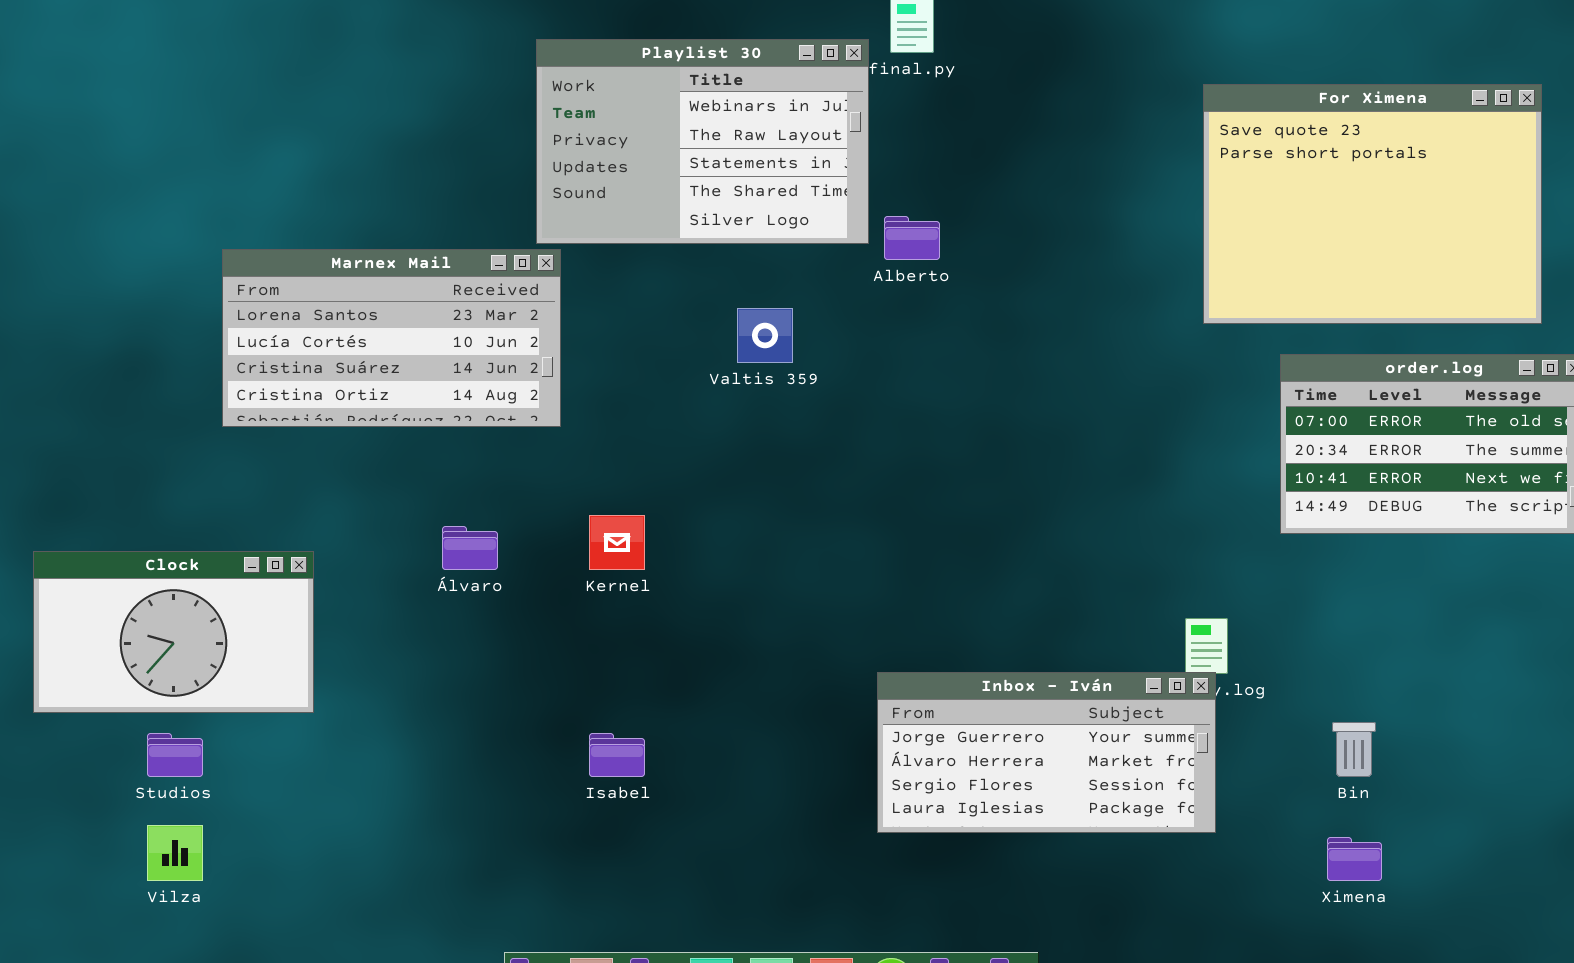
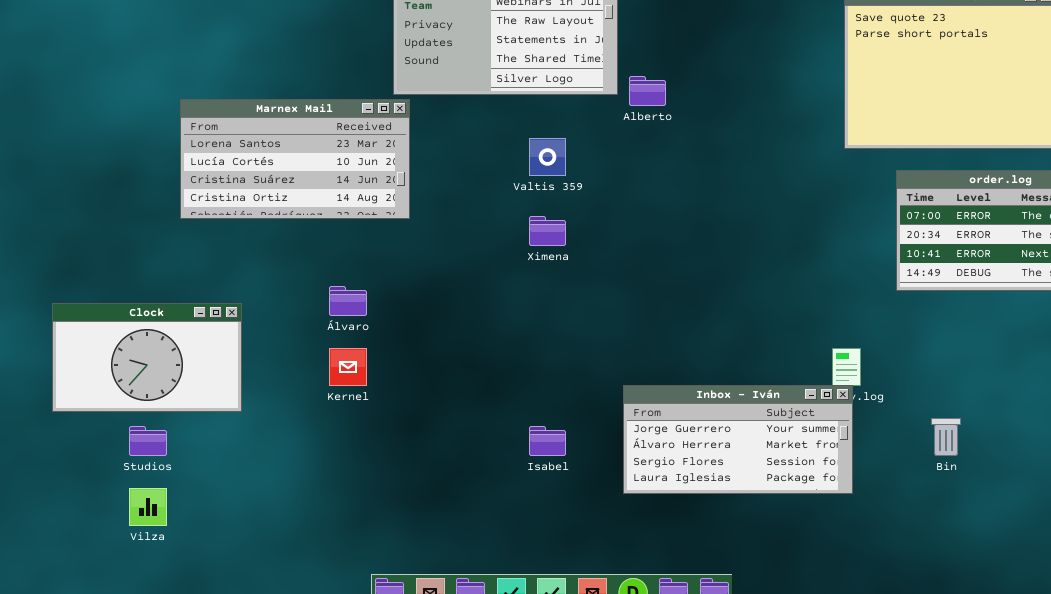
Kernel: [589,515,645,570] -> [329,348,367,386], moved
Isabel: [589,733,645,777] -> [529,426,566,456], moved
Ximena: [1327,837,1382,881] -> [529,216,566,246], moved

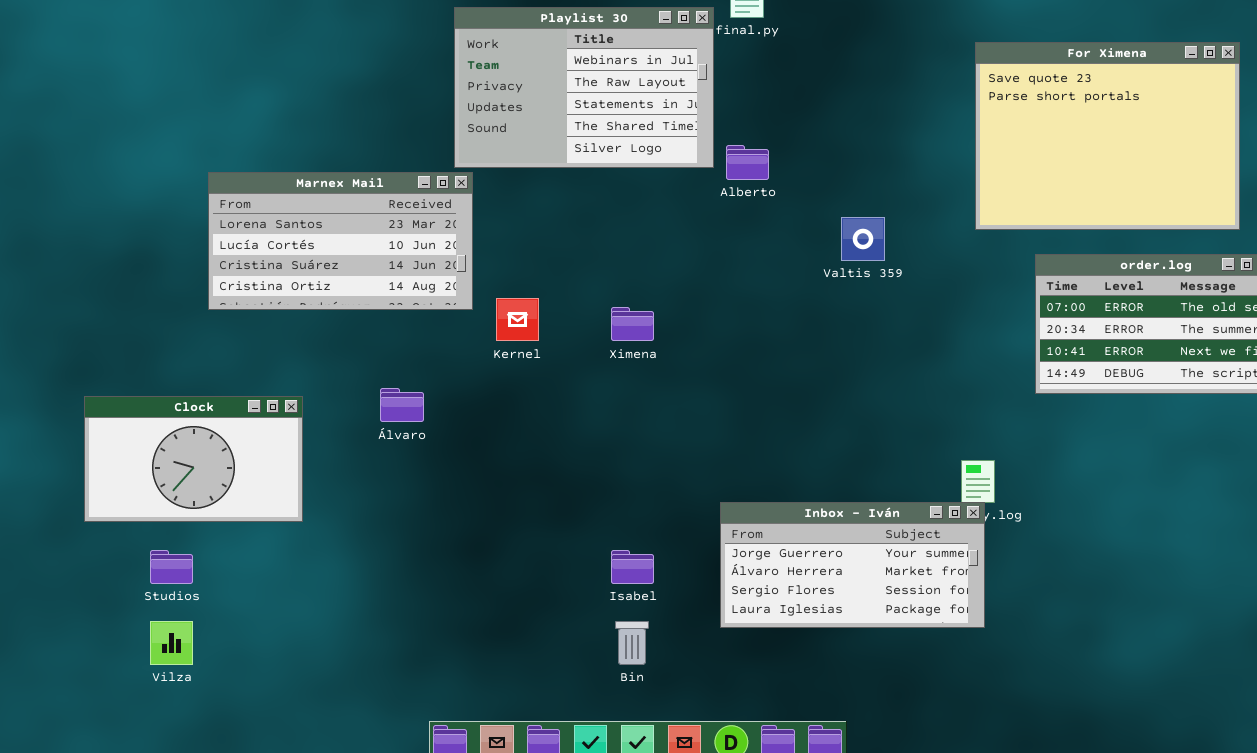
Valtis 359: [529,138,566,176] -> [841,217,885,261], moved
Clock: [52,303,242,412] -> [84,396,303,522], moved
Kernel: [329,348,367,386] -> [496,298,539,341], moved
Bin: [931,418,961,456] -> [615,621,649,665], moved

